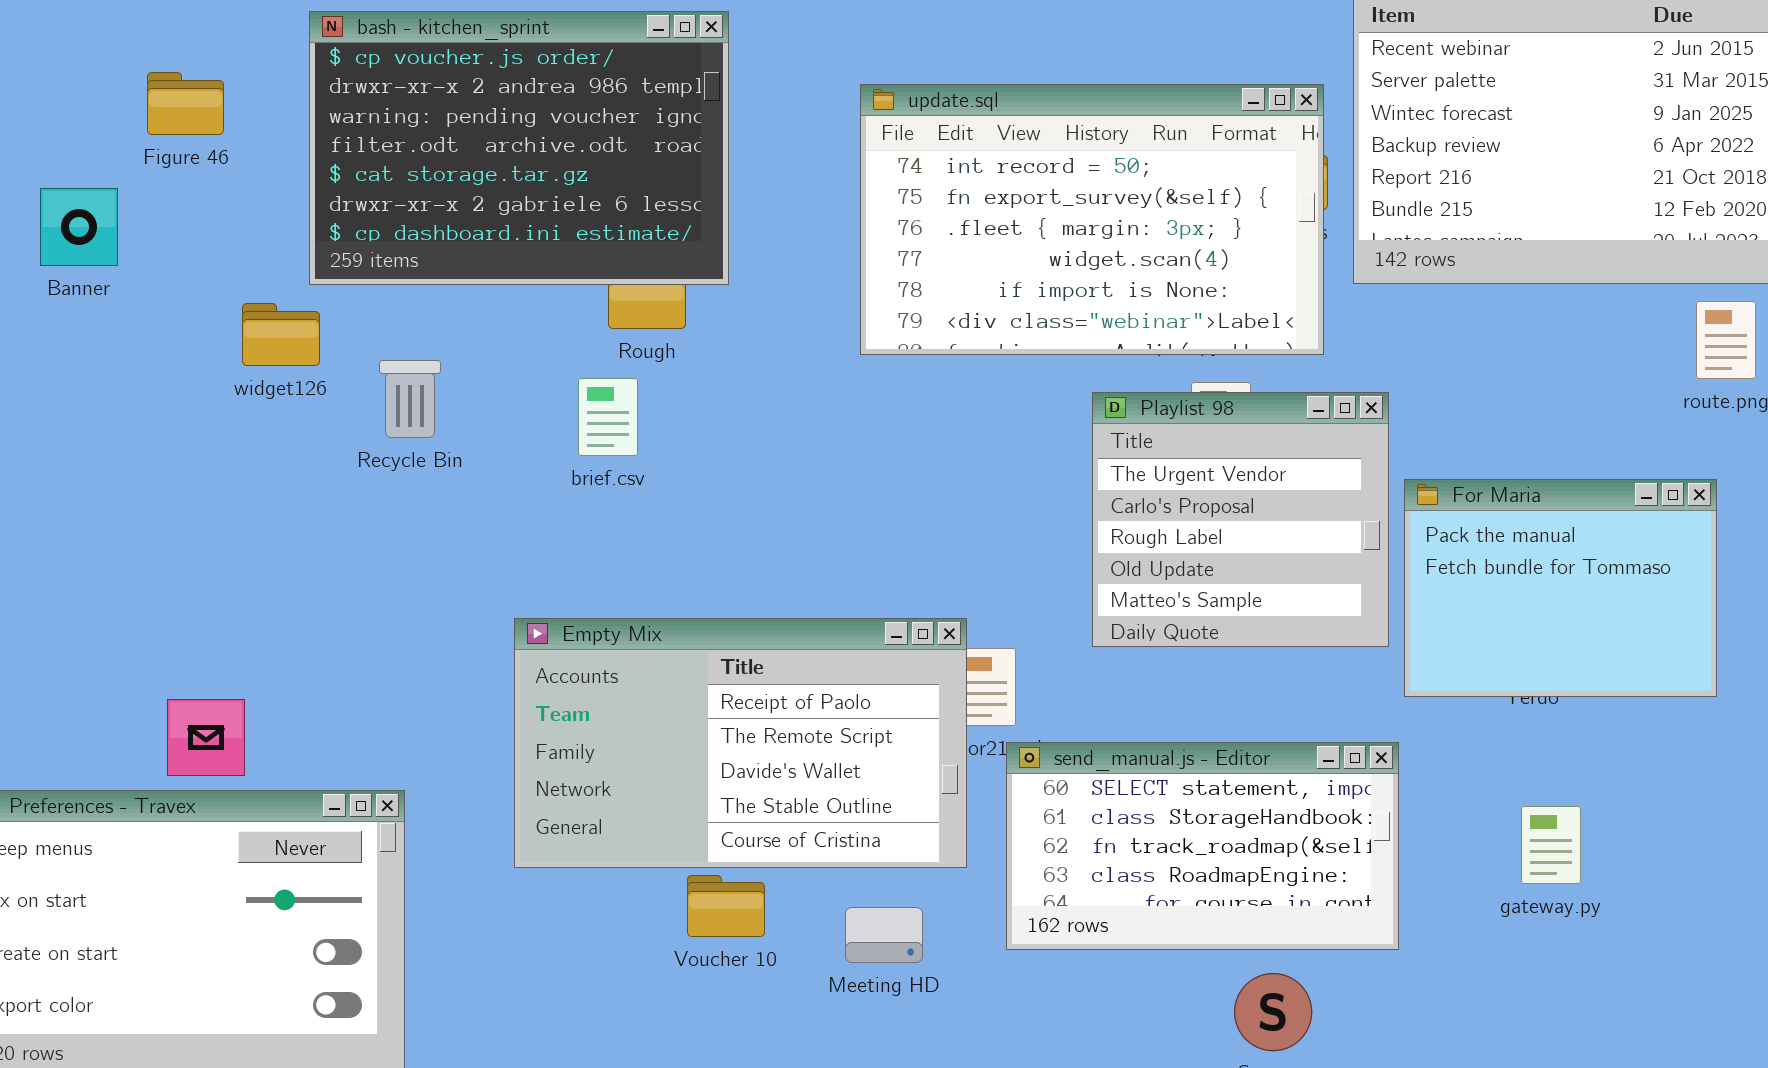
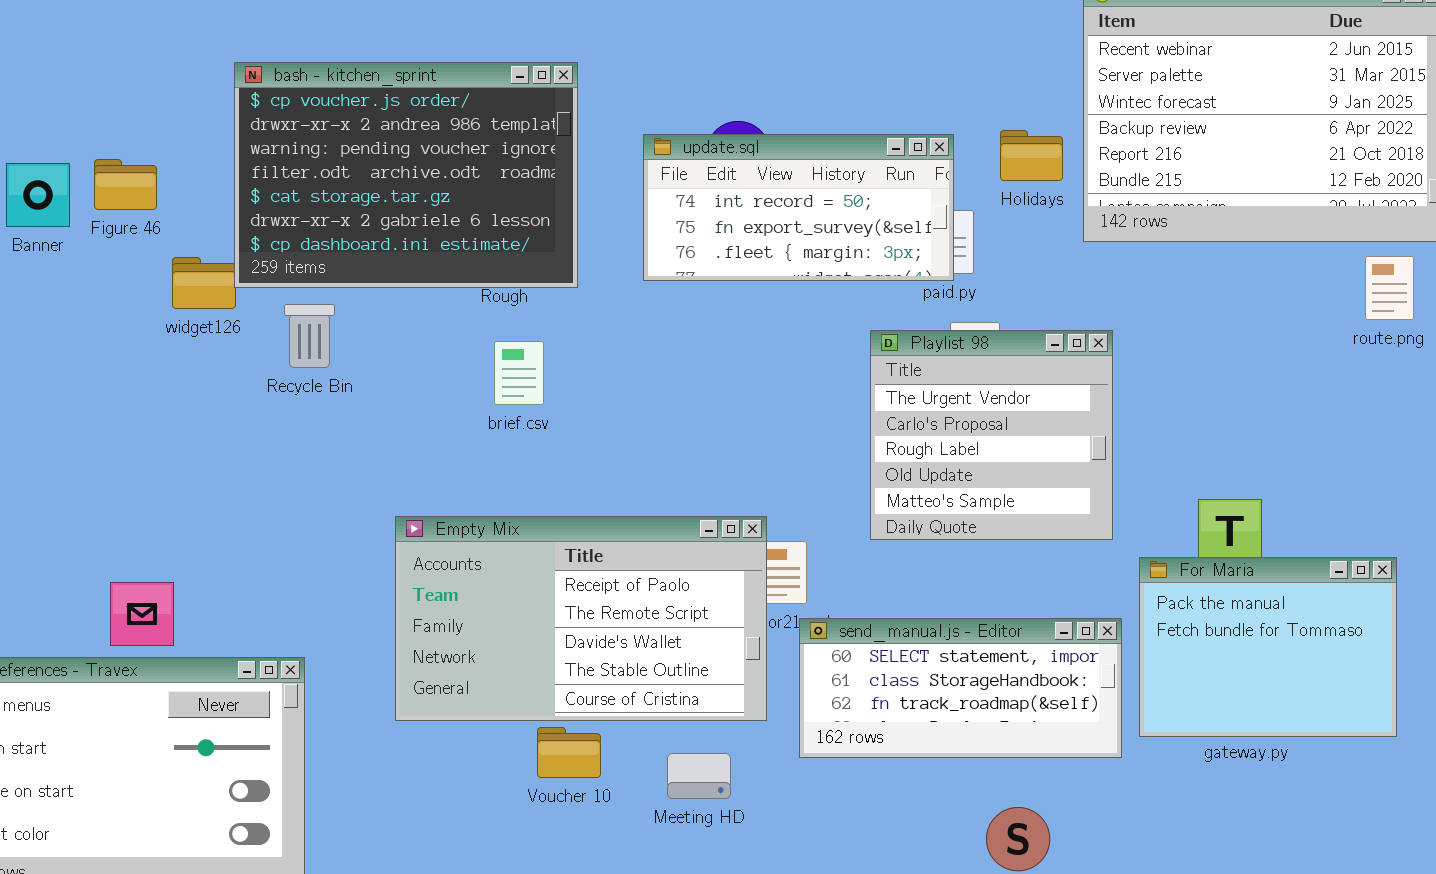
bash - kitchen_sprint: [309,11,729,285] -> [234,62,578,288], moved
Figure 46: [147,72,224,135] -> [94,159,157,210], moved
update.sql: [860,84,1324,355] -> [643,134,954,281], moved, resized
brief.csv: [578,378,638,456] -> [494,341,544,405], moved
For Maria: [1404,479,1717,697] -> [1139,557,1397,737], moved
send_manual.js - Editor: [1006,742,1399,950] -> [799,618,1122,758], resized

